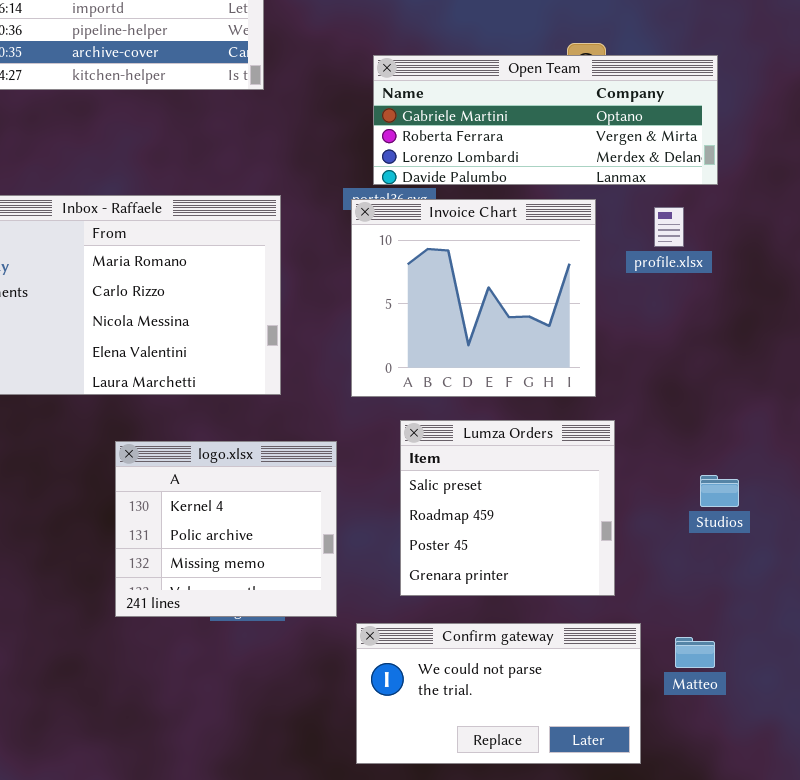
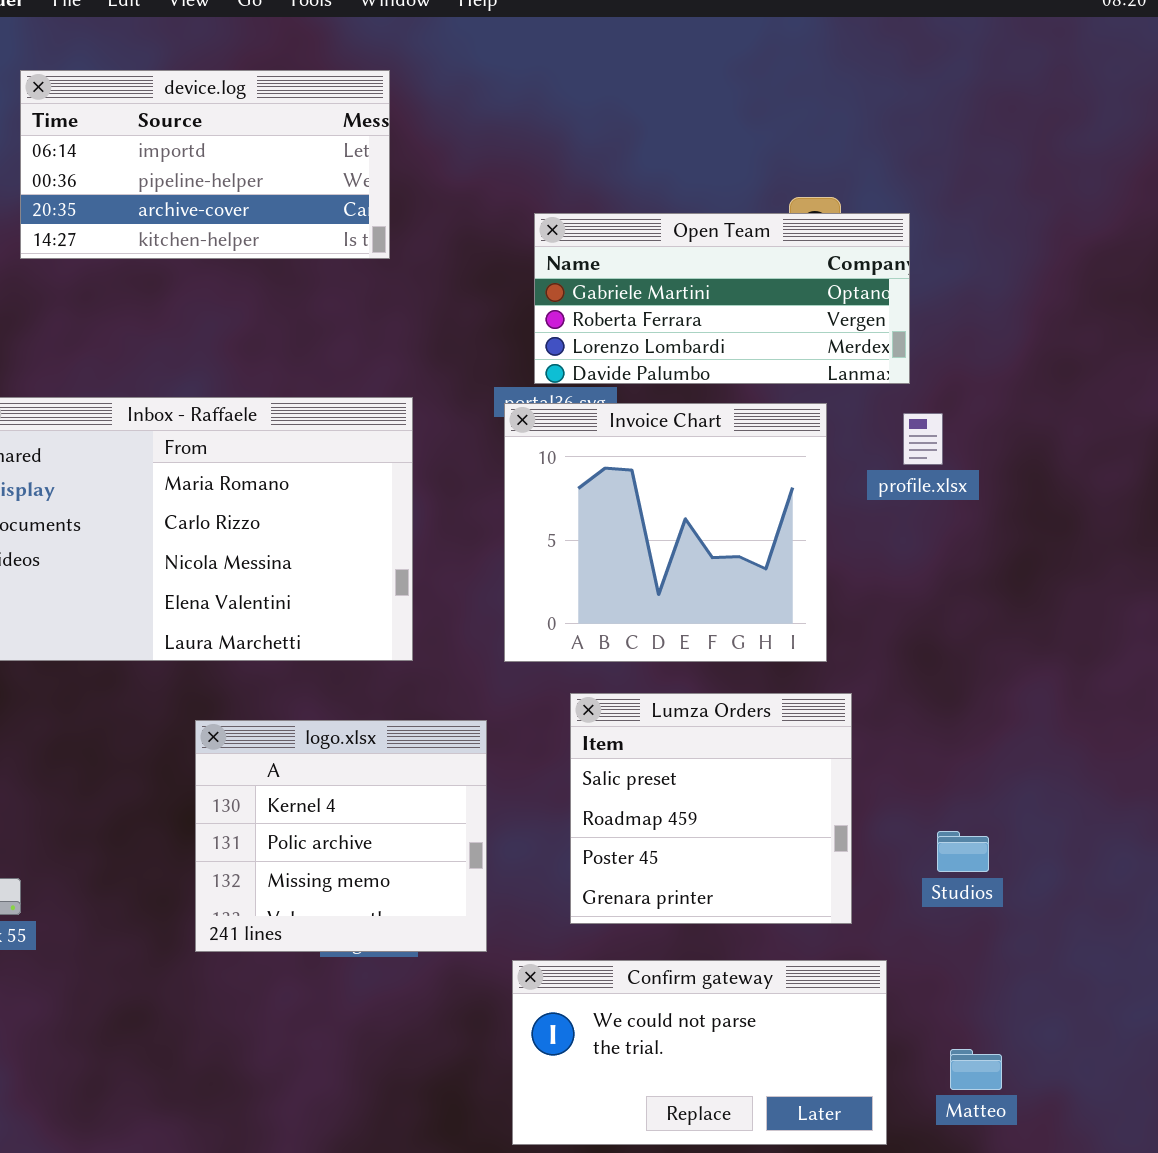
Open Team: [373,55,718,185] -> [534,213,910,384], resized
Studios: [700,475,739,507] -> [937,831,989,872], moved
Matteo: [675,637,715,668] -> [950,1049,1002,1090], moved

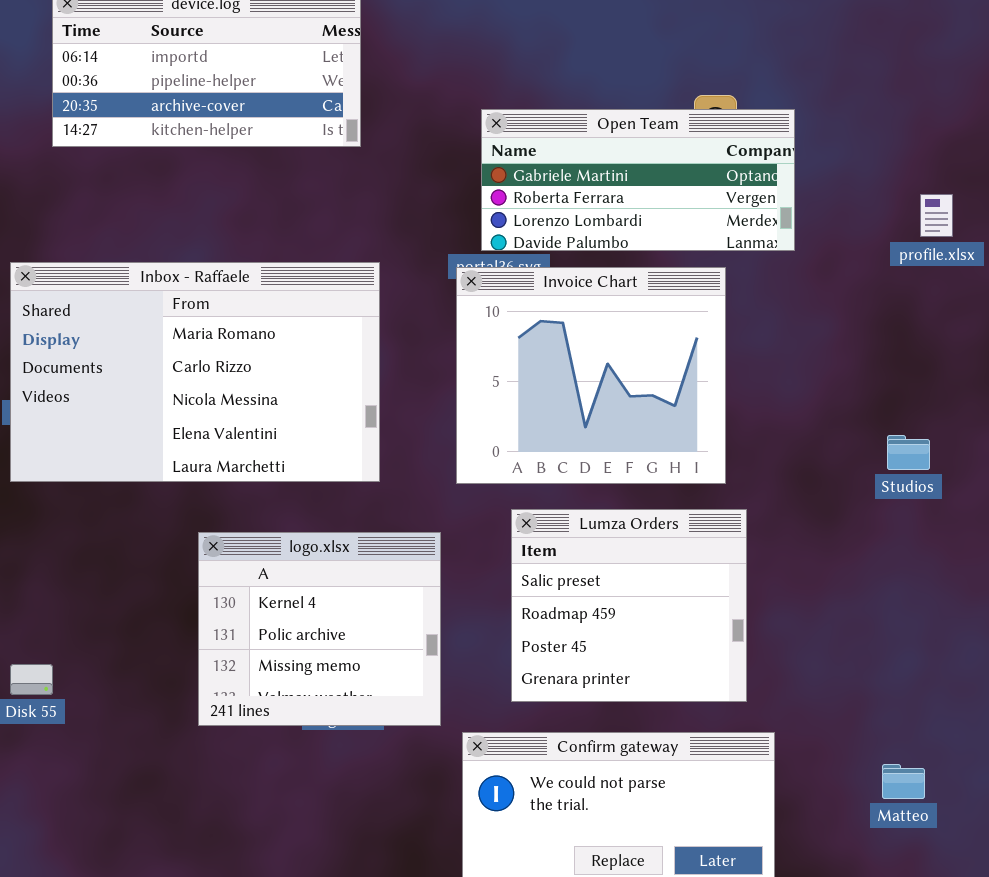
profile.xlsx: [903,413,943,465] -> [920,194,953,237], moved
Studios: [937,831,989,872] -> [887,435,930,470], moved
Matteo: [950,1049,1002,1090] -> [882,764,925,799], moved

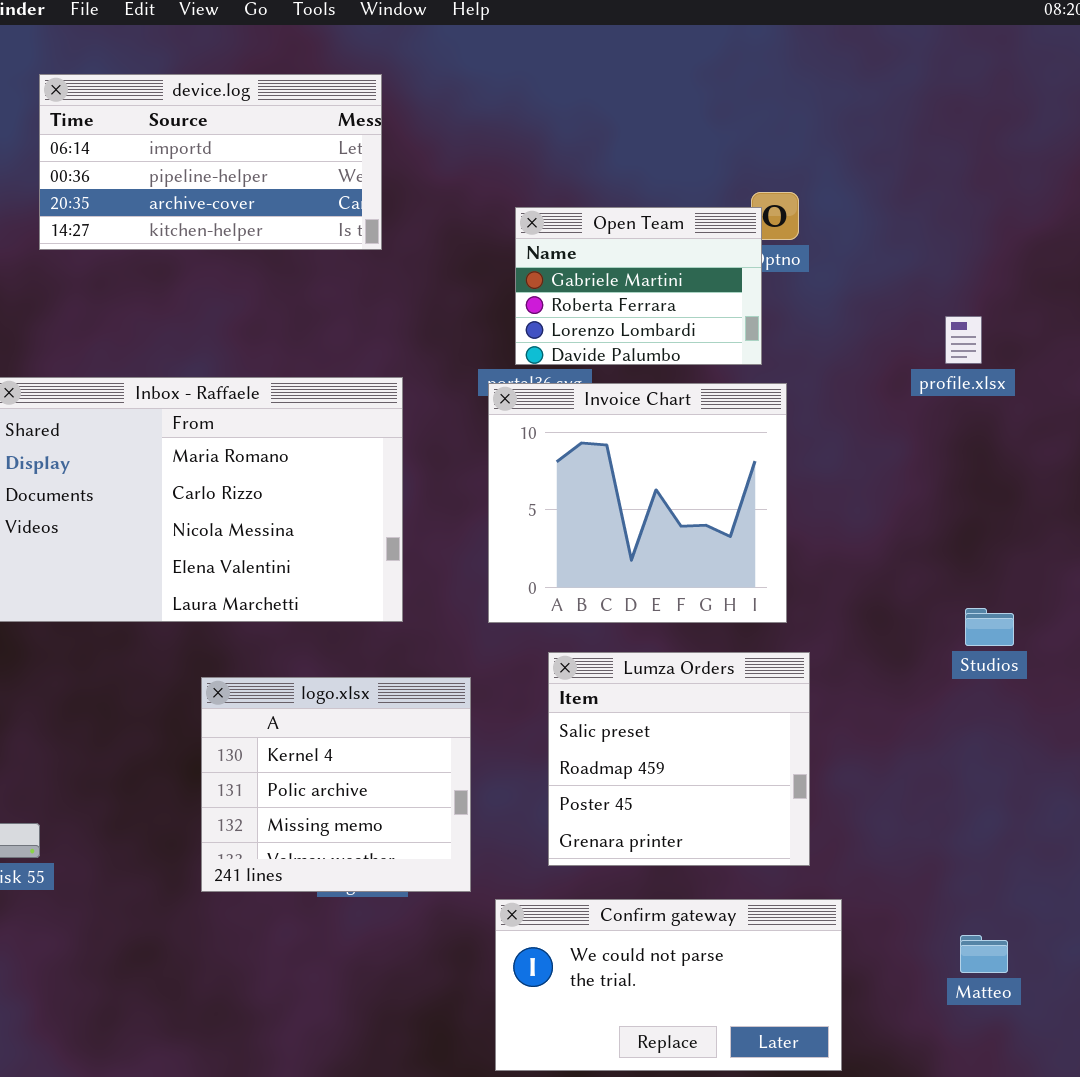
Open Team: [481,109,795,251] -> [515,207,762,365], resized
profile.xlsx: [920,194,953,237] -> [945,316,982,364], moved
Studios: [887,435,930,470] -> [965,608,1014,646], moved

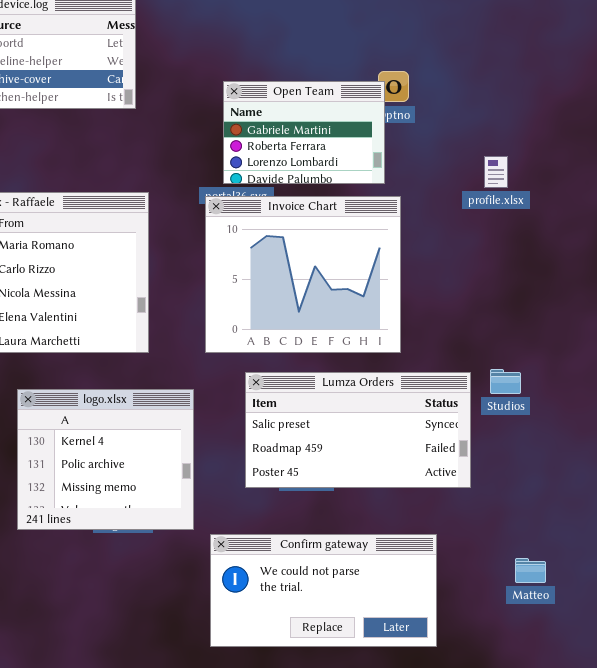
profile.xlsx: [945,316,982,364] -> [484,156,508,188], moved
Studios: [965,608,1014,646] -> [490,369,521,394], moved
Lumza Orders: [548,652,810,866] -> [245,372,471,488], resized

